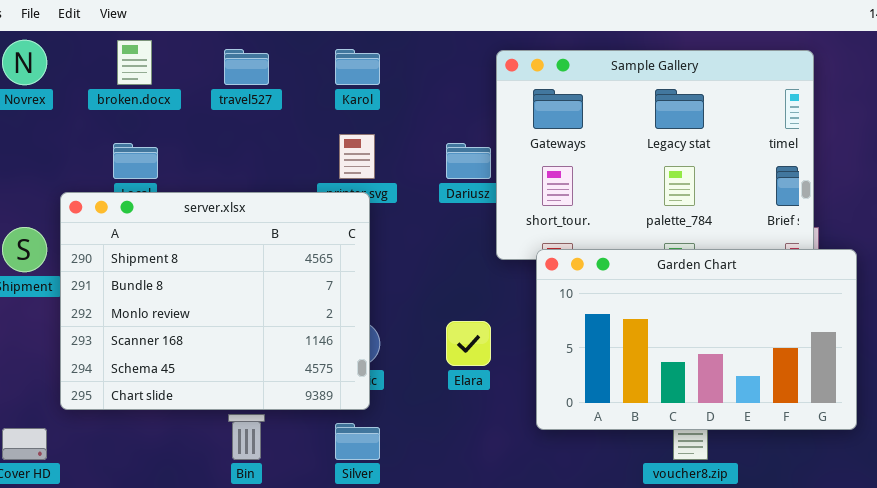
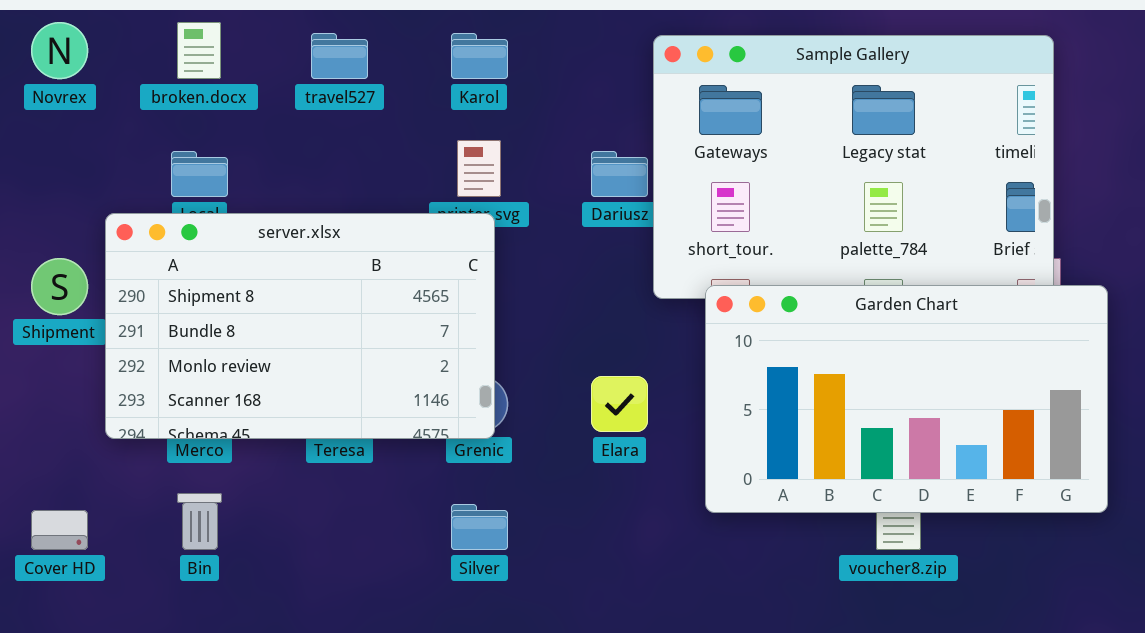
server.xlsx: [60,192,370,410] -> [105,213,495,439], resized
Bin: [228,414,265,460] -> [177,493,222,550], moved

